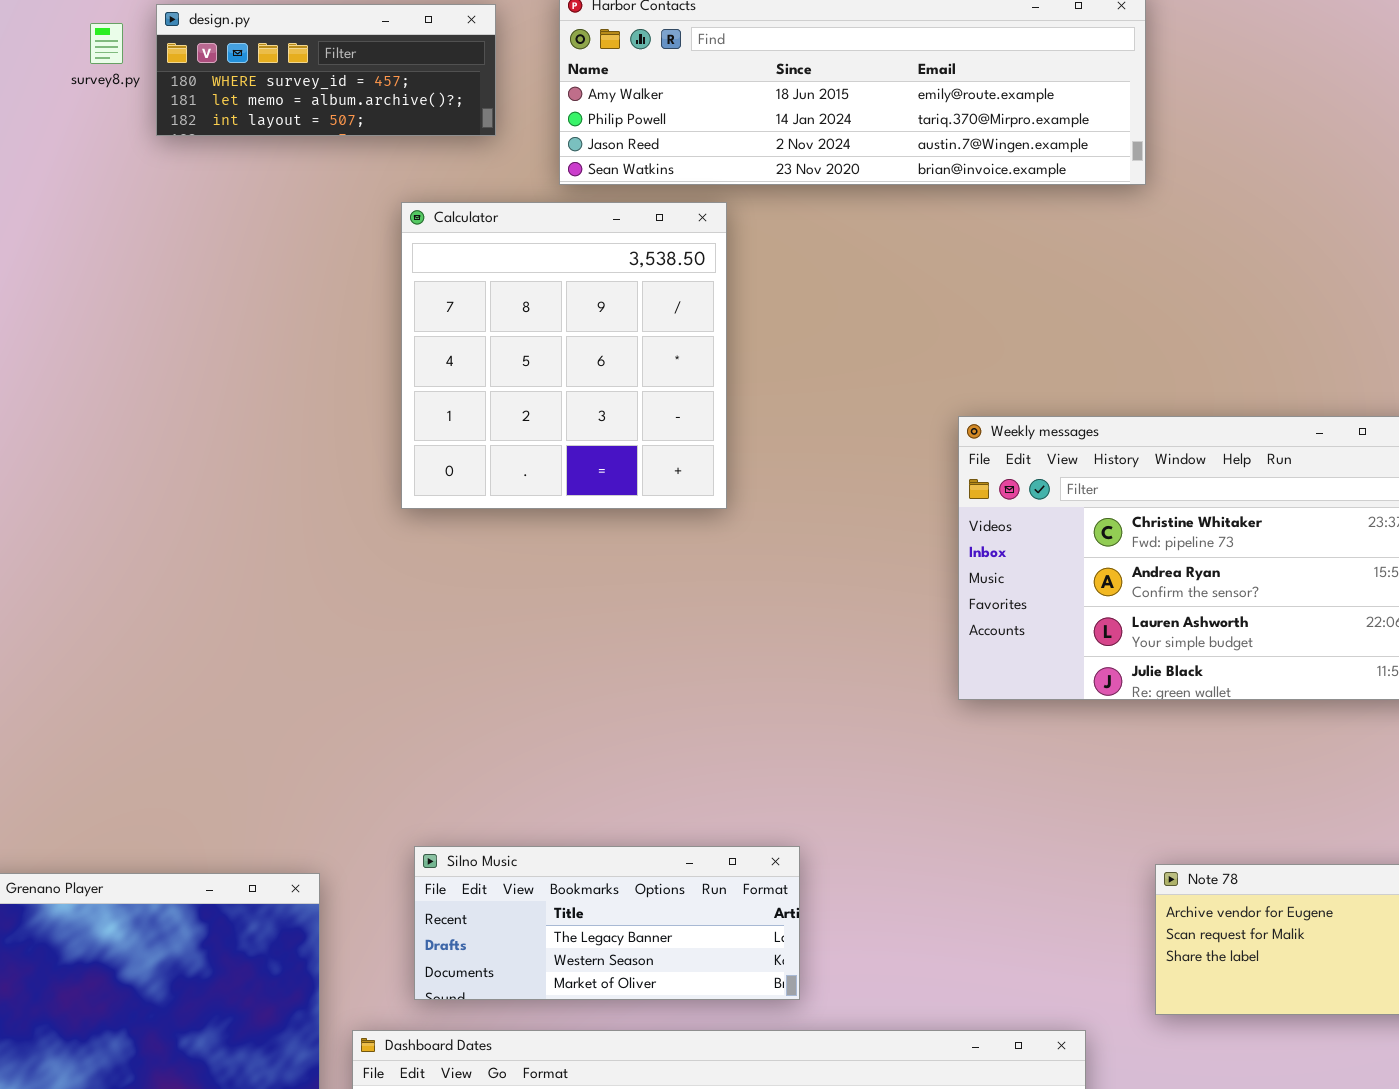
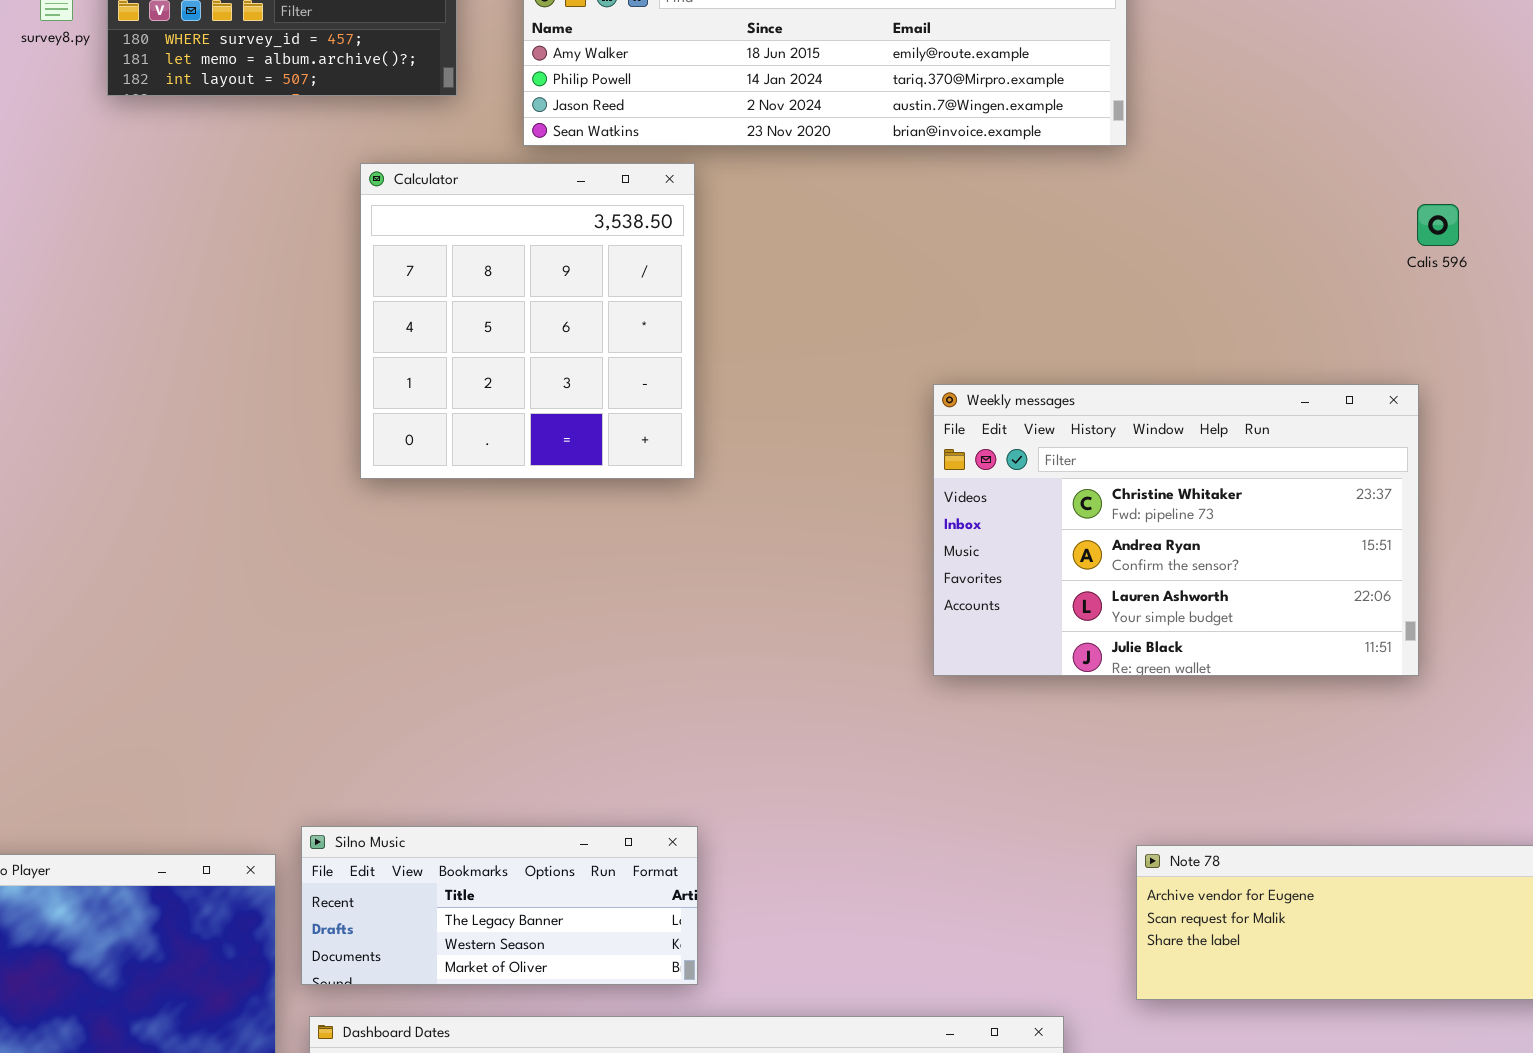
Silno Music: [414,846,800,1000] -> [301,826,698,985], moved

